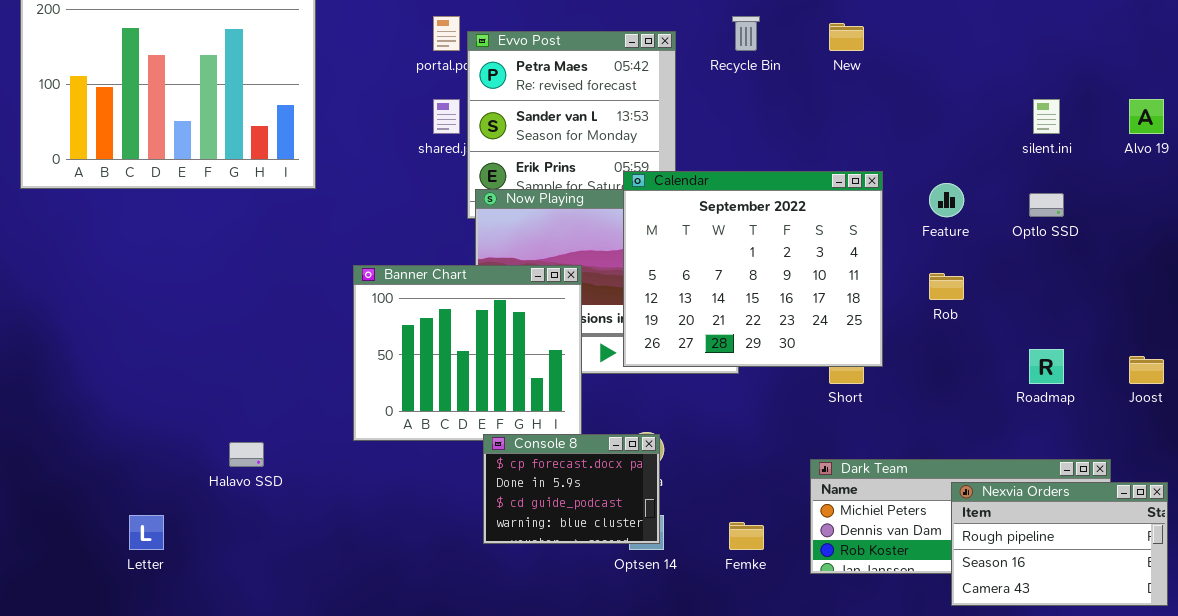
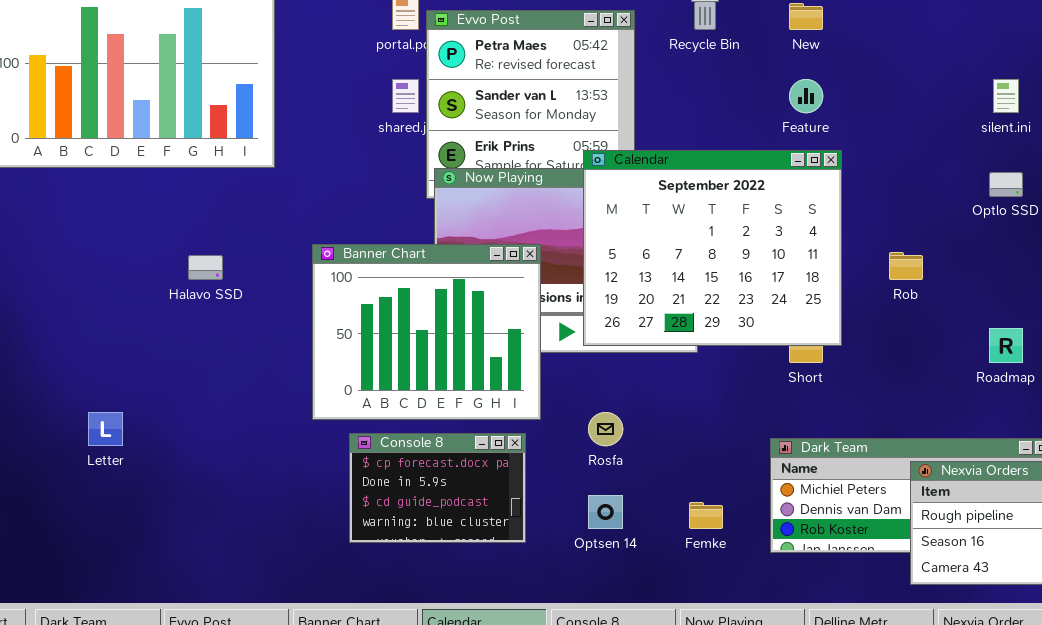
Feature: [929,183,964,217] -> [789,79,823,113], moved
Console 8: [483,434,660,544] -> [349,433,526,543], moved
Halavo SSD: [229,442,264,467] -> [188,255,223,280], moved
Letter: [129,515,164,550] -> [88,412,123,446], moved

